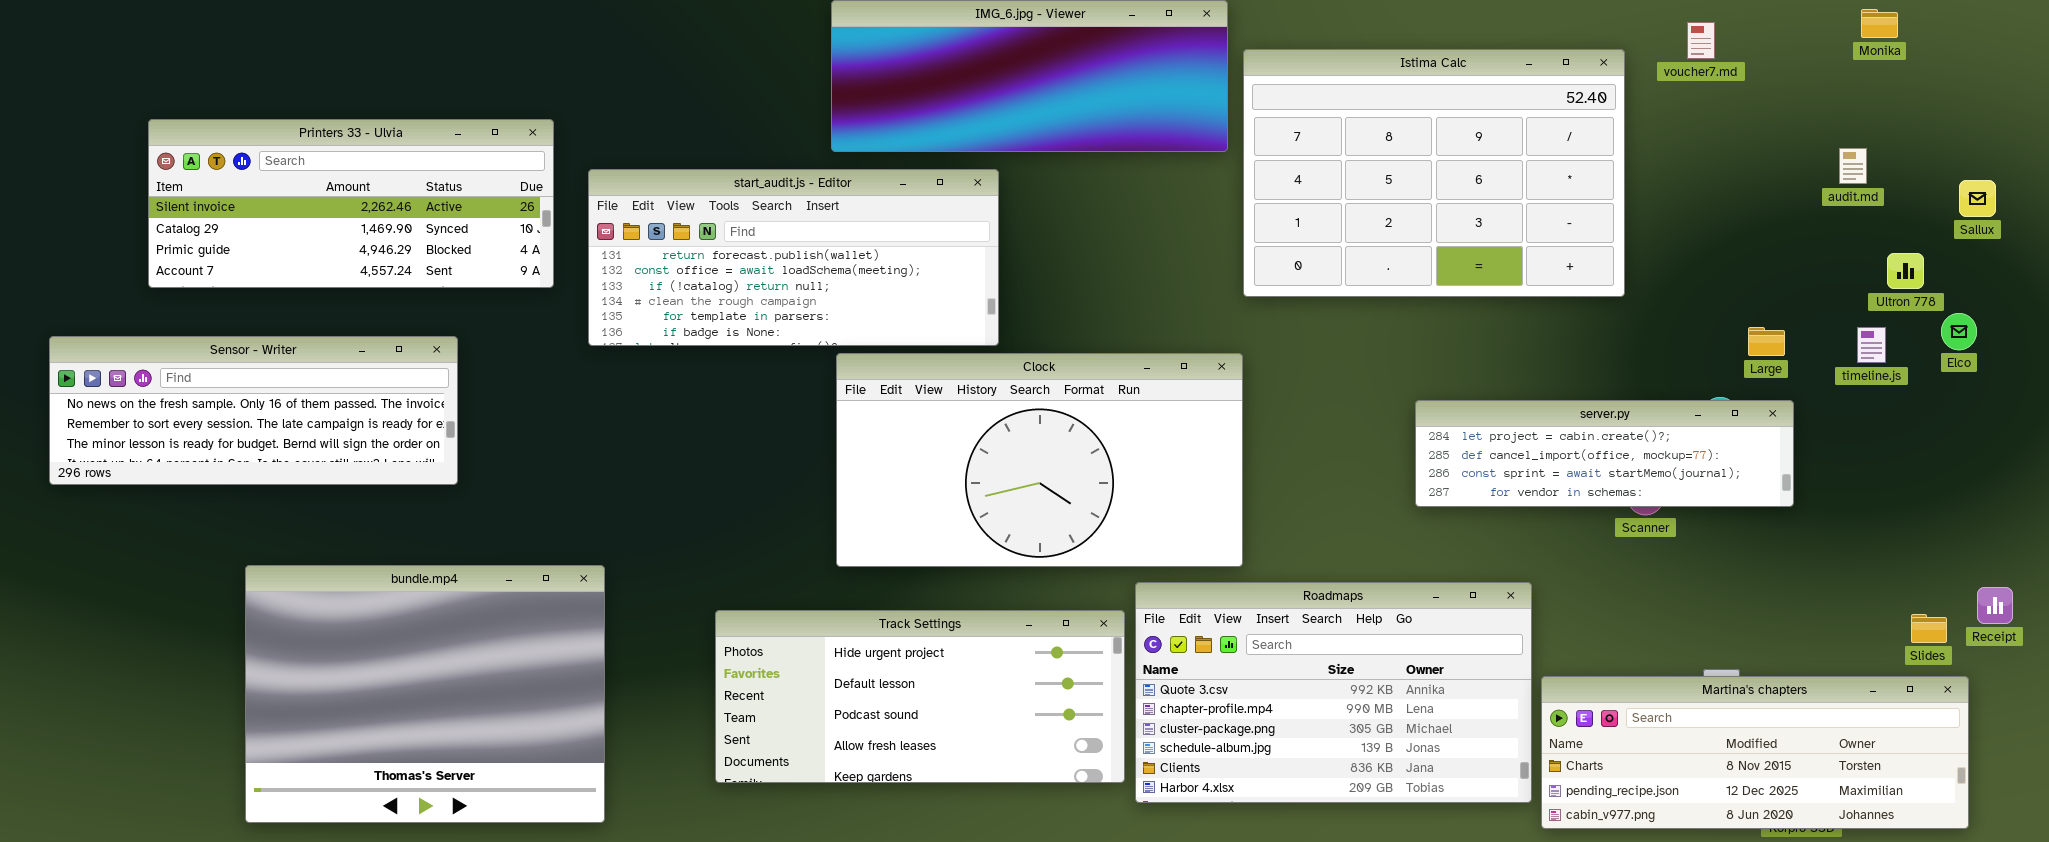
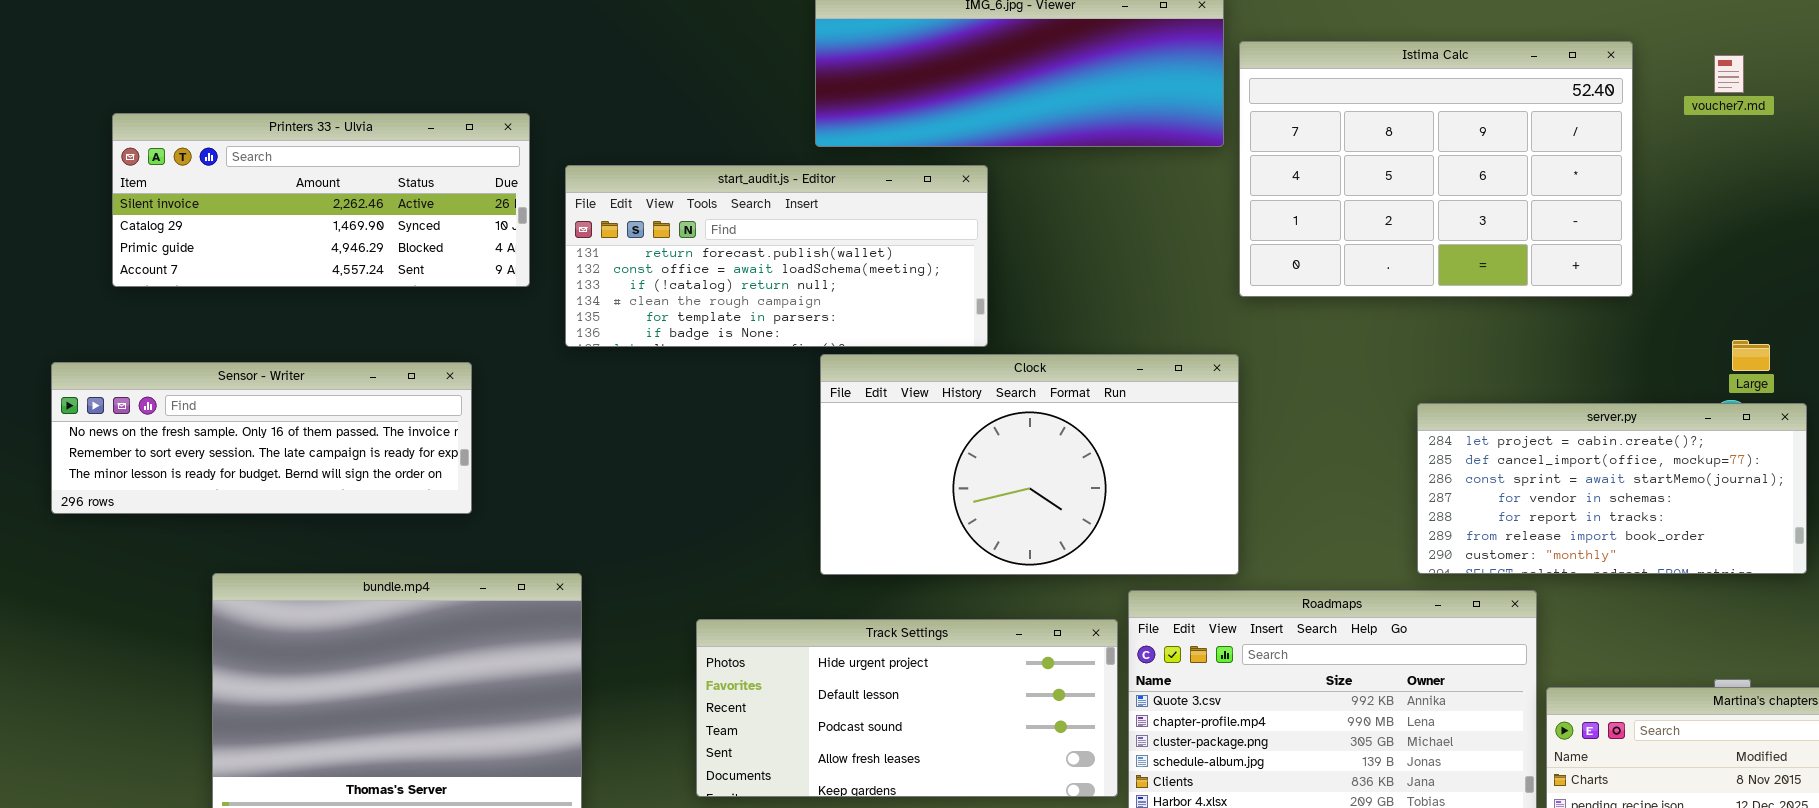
voucher7.md: [1687,22,1715,59] -> [1714,55,1744,93], moved
Large: [1748,327,1785,356] -> [1732,340,1770,371], moved
Sensor - Writer: [49,336,458,485] -> [51,362,472,514], moved
server.py: [1415,400,1794,507] -> [1417,403,1807,574], resized

